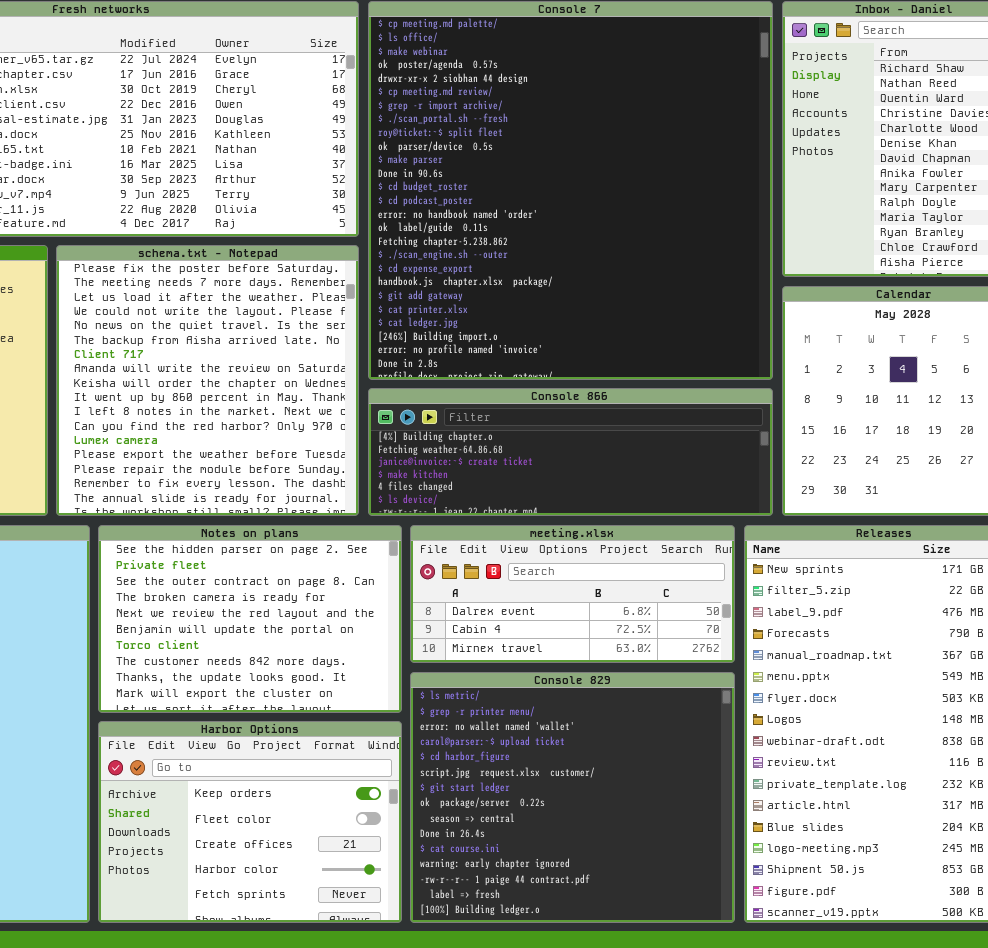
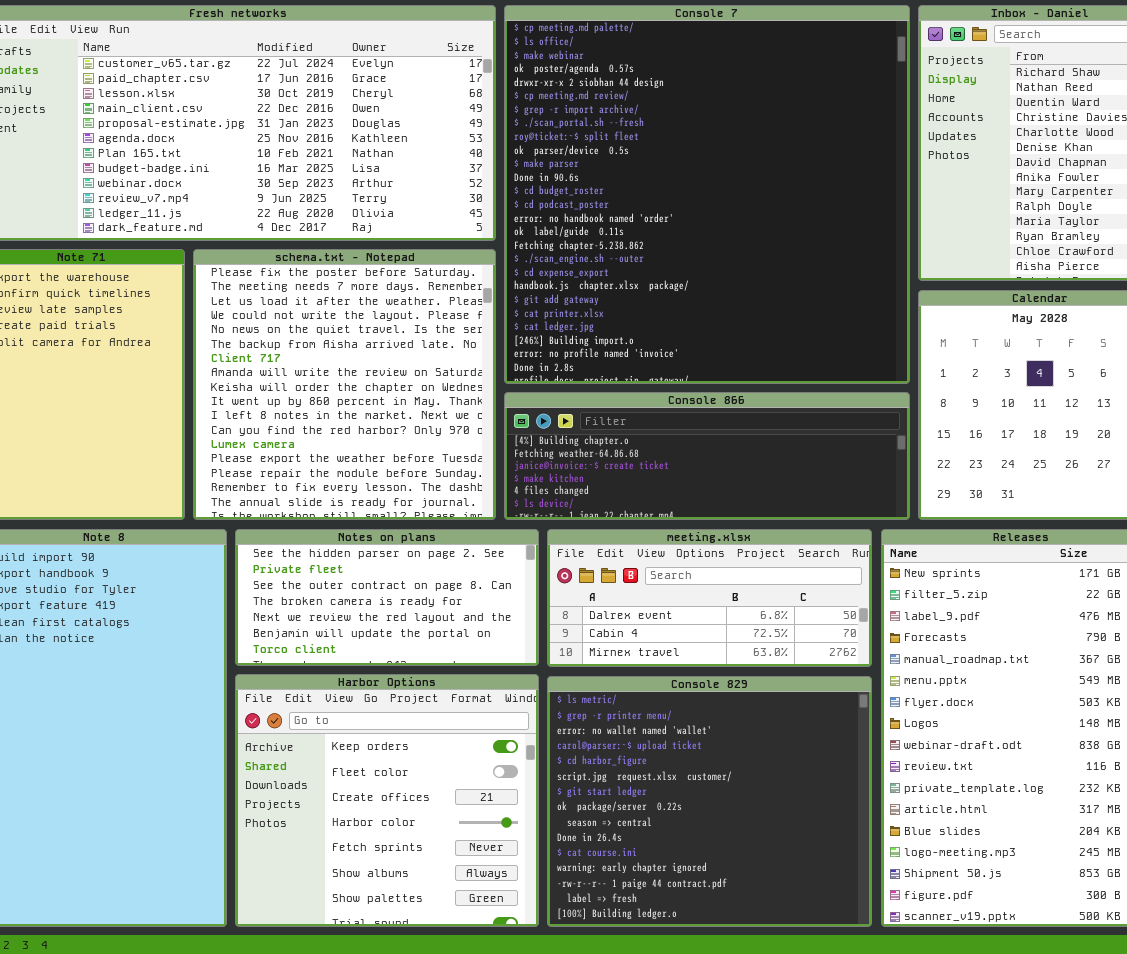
Notes on plans: [98,525,402,713] -> [235,529,539,666], resized
Harbor Options: [98,721,402,923] -> [235,674,539,927], resized

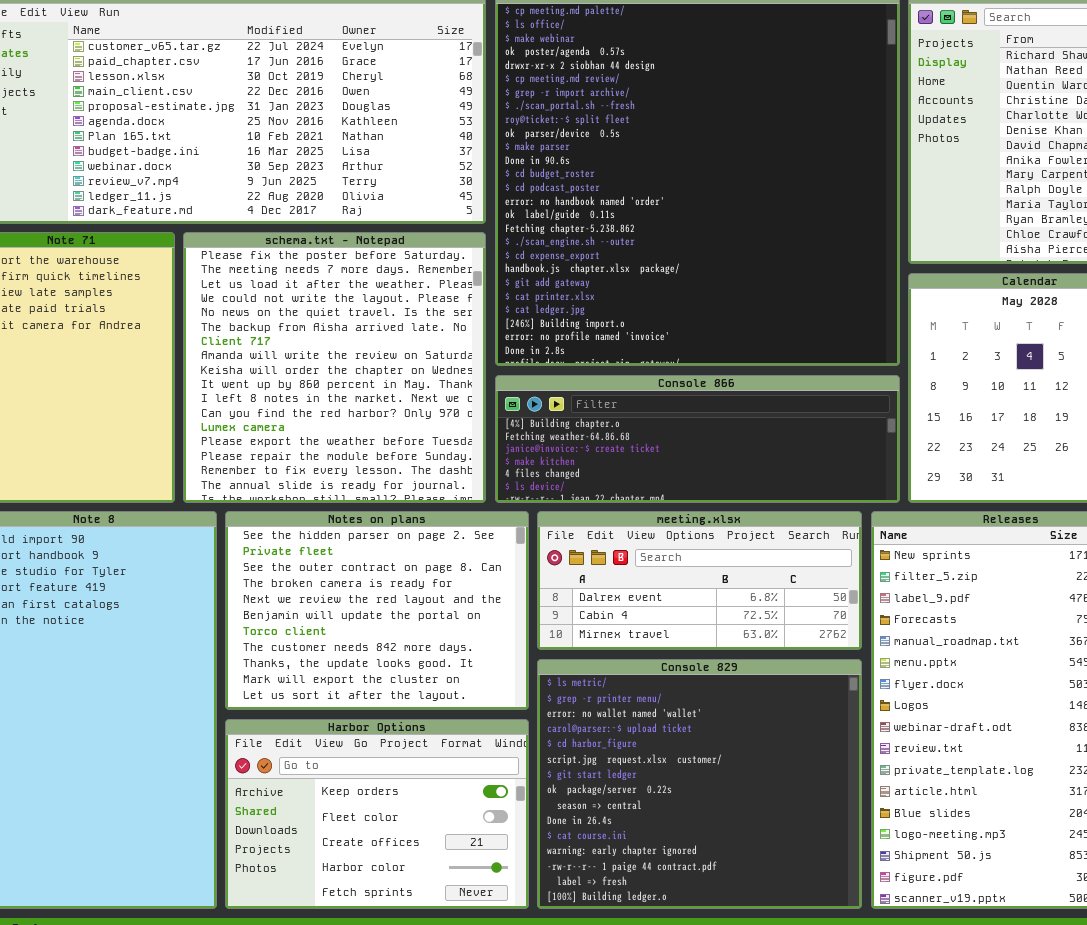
Notes on plans: [235,529,539,666] -> [225,511,529,710], resized
Harbor Options: [235,674,539,927] -> [225,719,529,909], resized

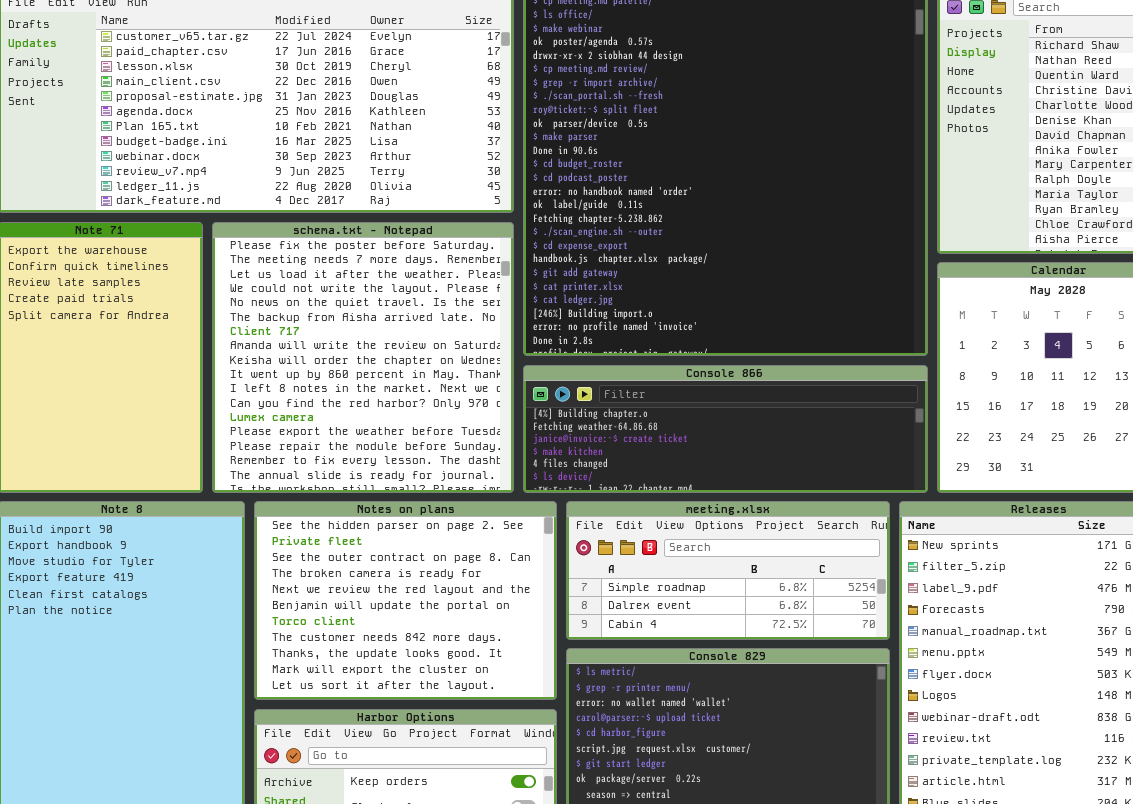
meeting.xlsx: [537,511,862,650] -> [566,501,890,640], scrolled up 1 row

